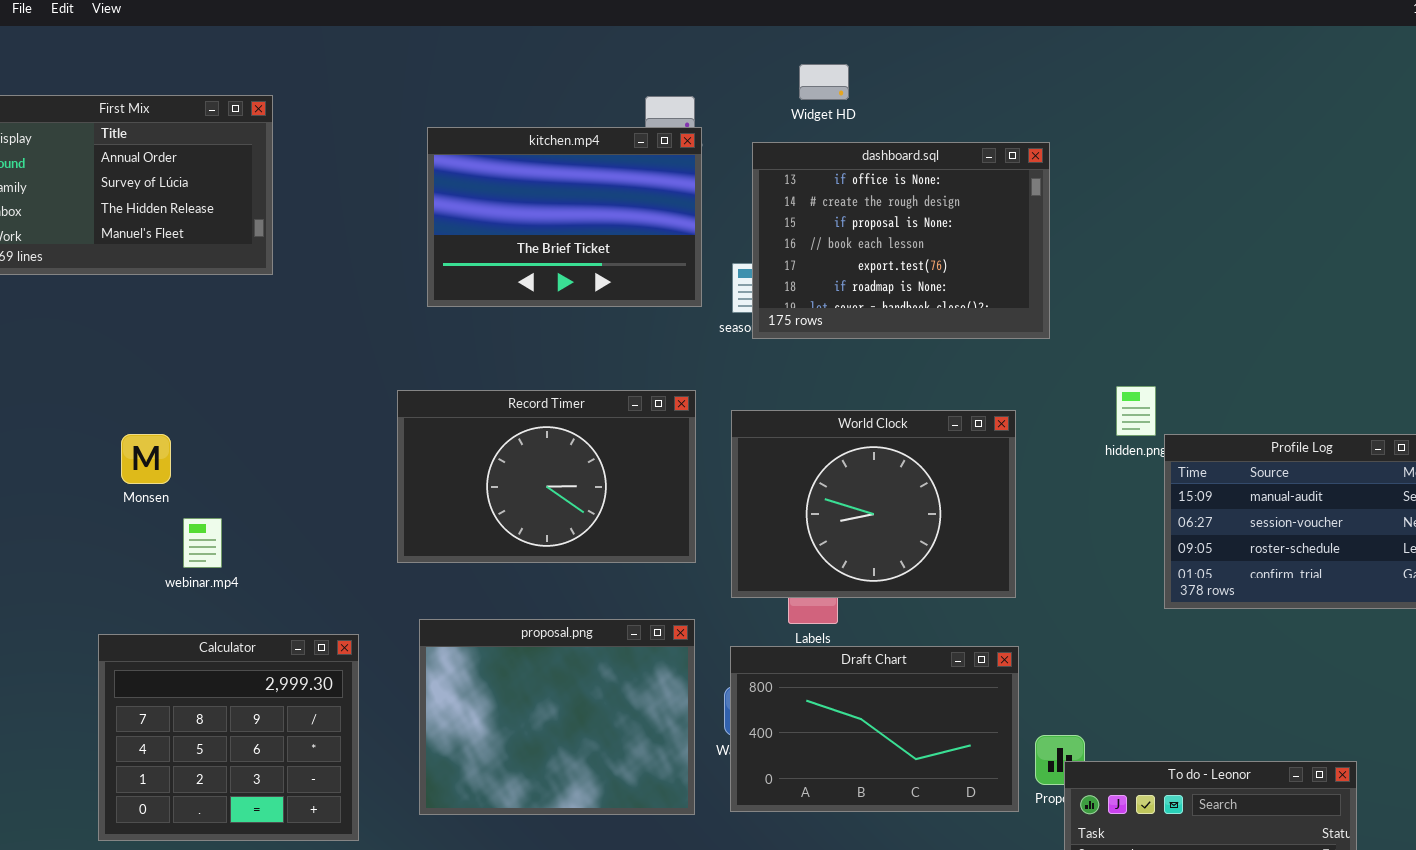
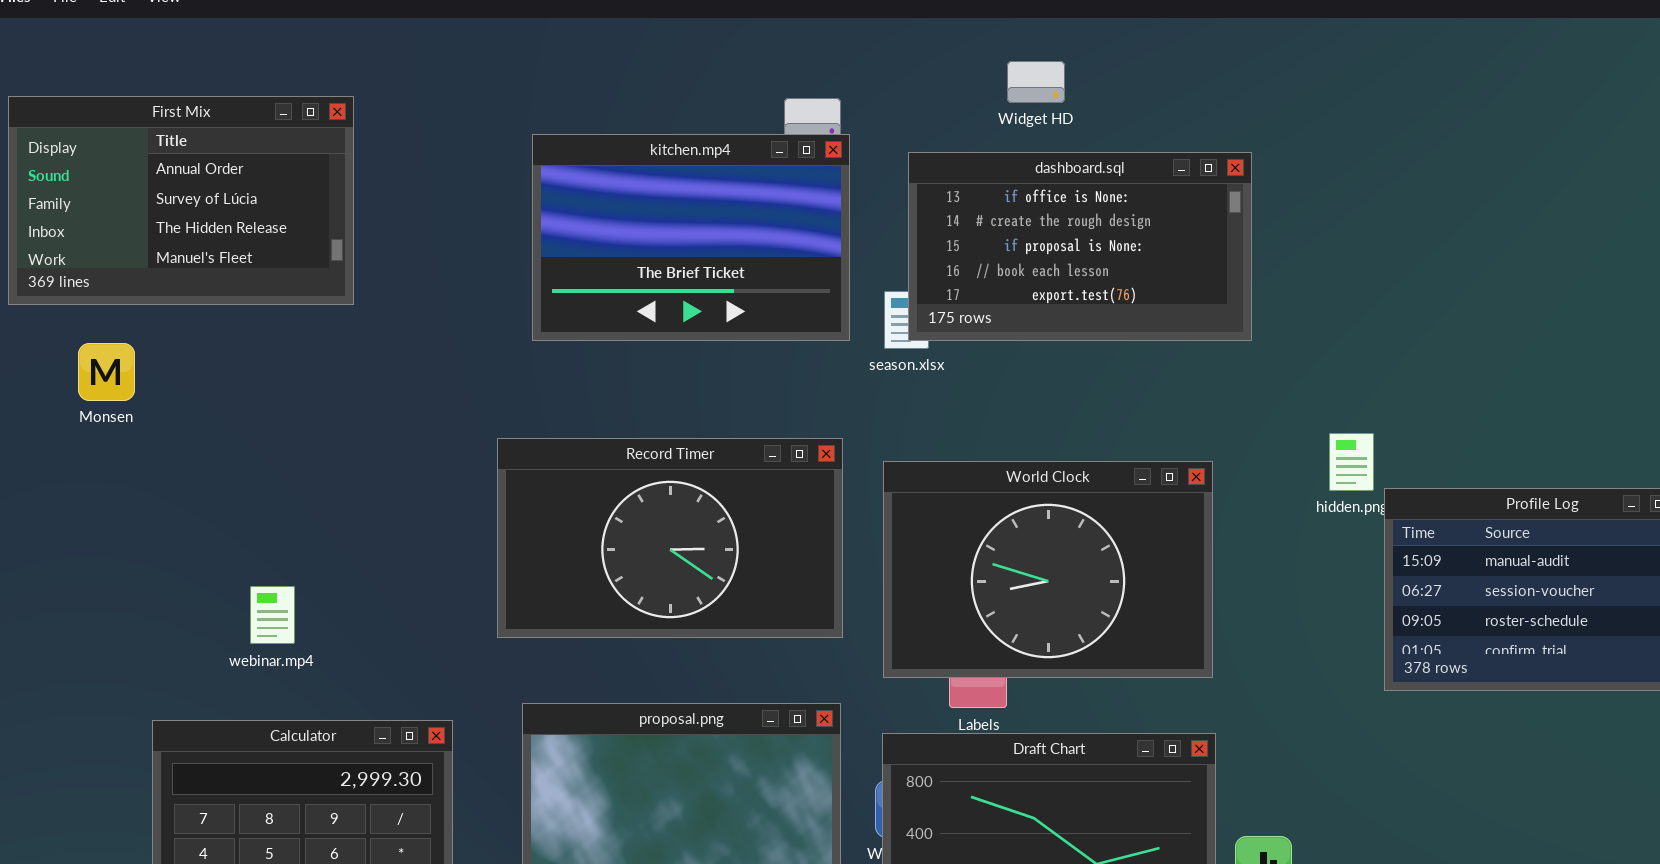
Widget HD: [799,64,849,100] -> [1007,61,1065,103], moved
dashboard.sql: [752,142,1050,339] -> [908,152,1252,341], resized
Monsen: [121,434,171,484] -> [78,343,135,401], moved

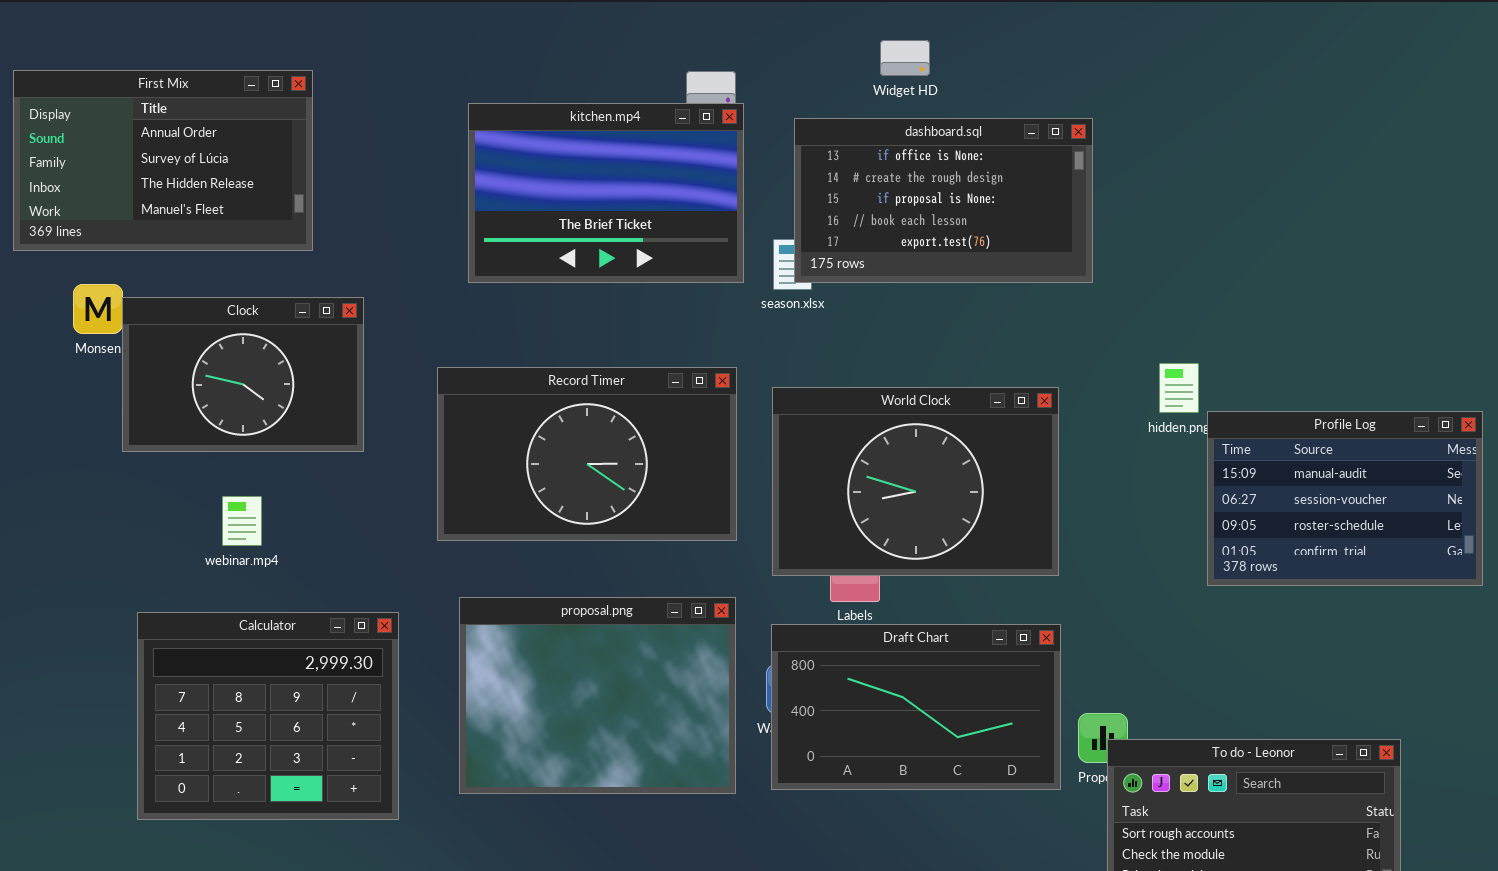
Clock: none -> [122,297,364,452], opened

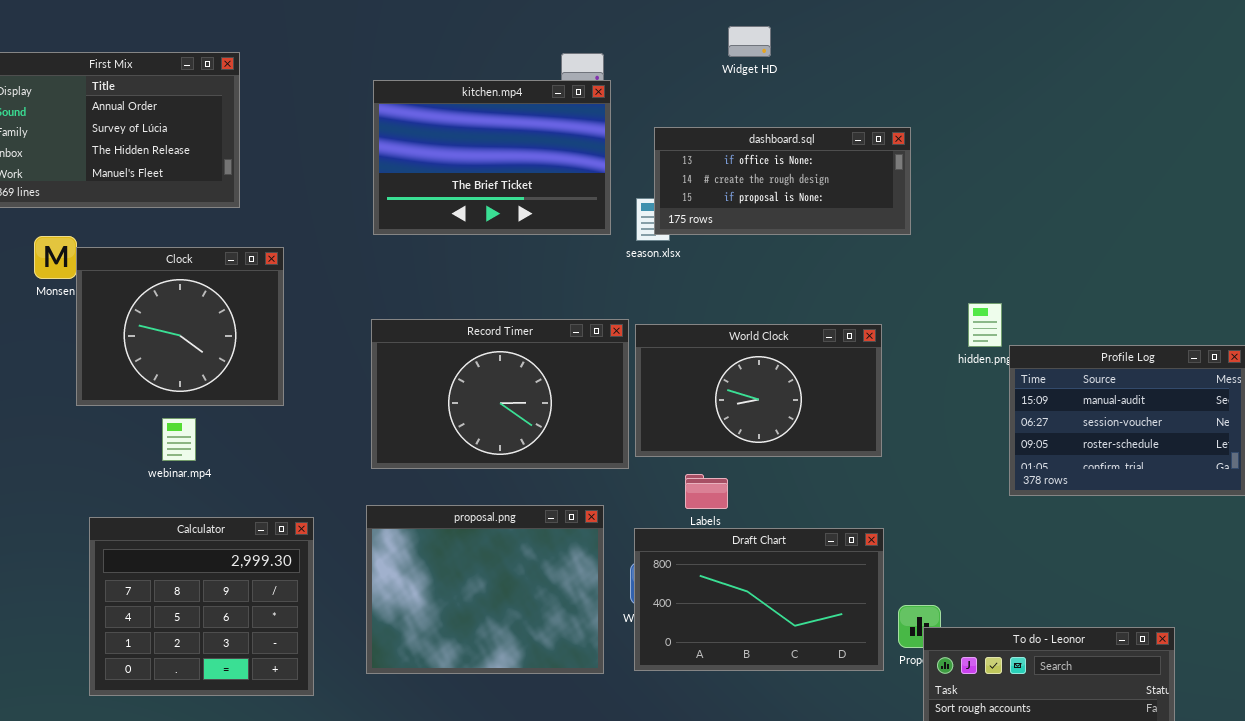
dashboard.sql: [794,118,1093,283] -> [654,127,911,235], resized
Clock: [122,297,364,452] -> [76,247,284,406], resized
Record Timer: [437,367,737,541] -> [371,319,629,469], moved
World Clock: [772,387,1059,576] -> [635,324,882,457], resized

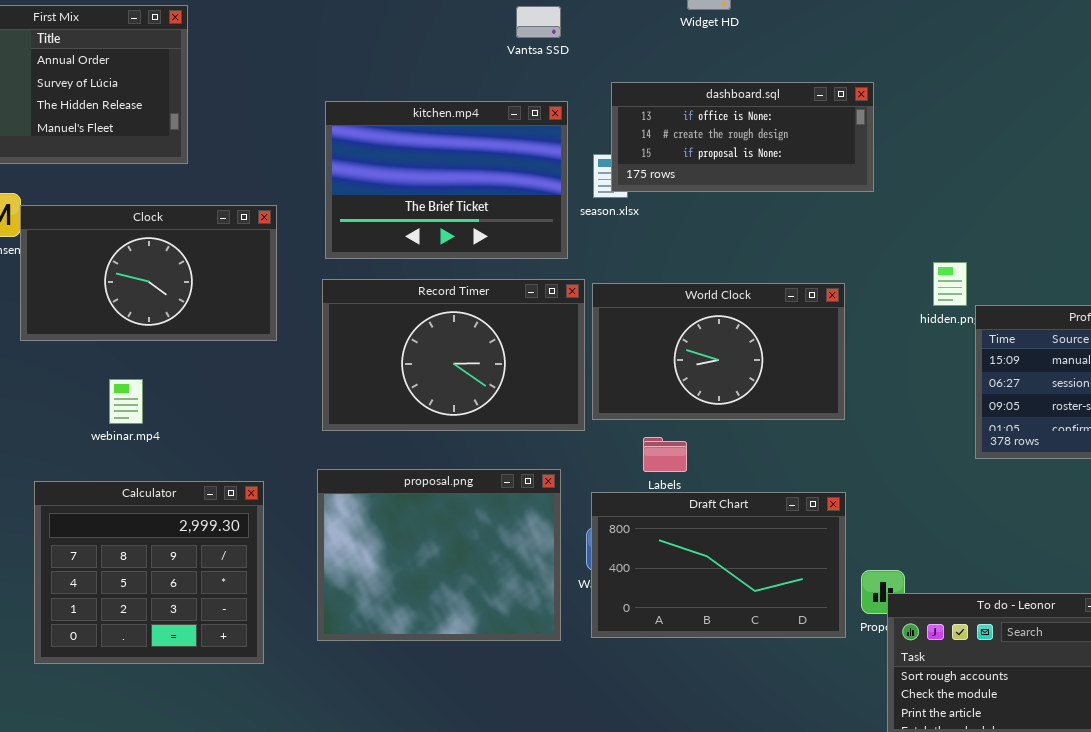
kitchen.mp4: [373,80,611,235] -> [325,101,568,259], moved
Clock: [76,247,284,406] -> [20,205,277,341], resized

